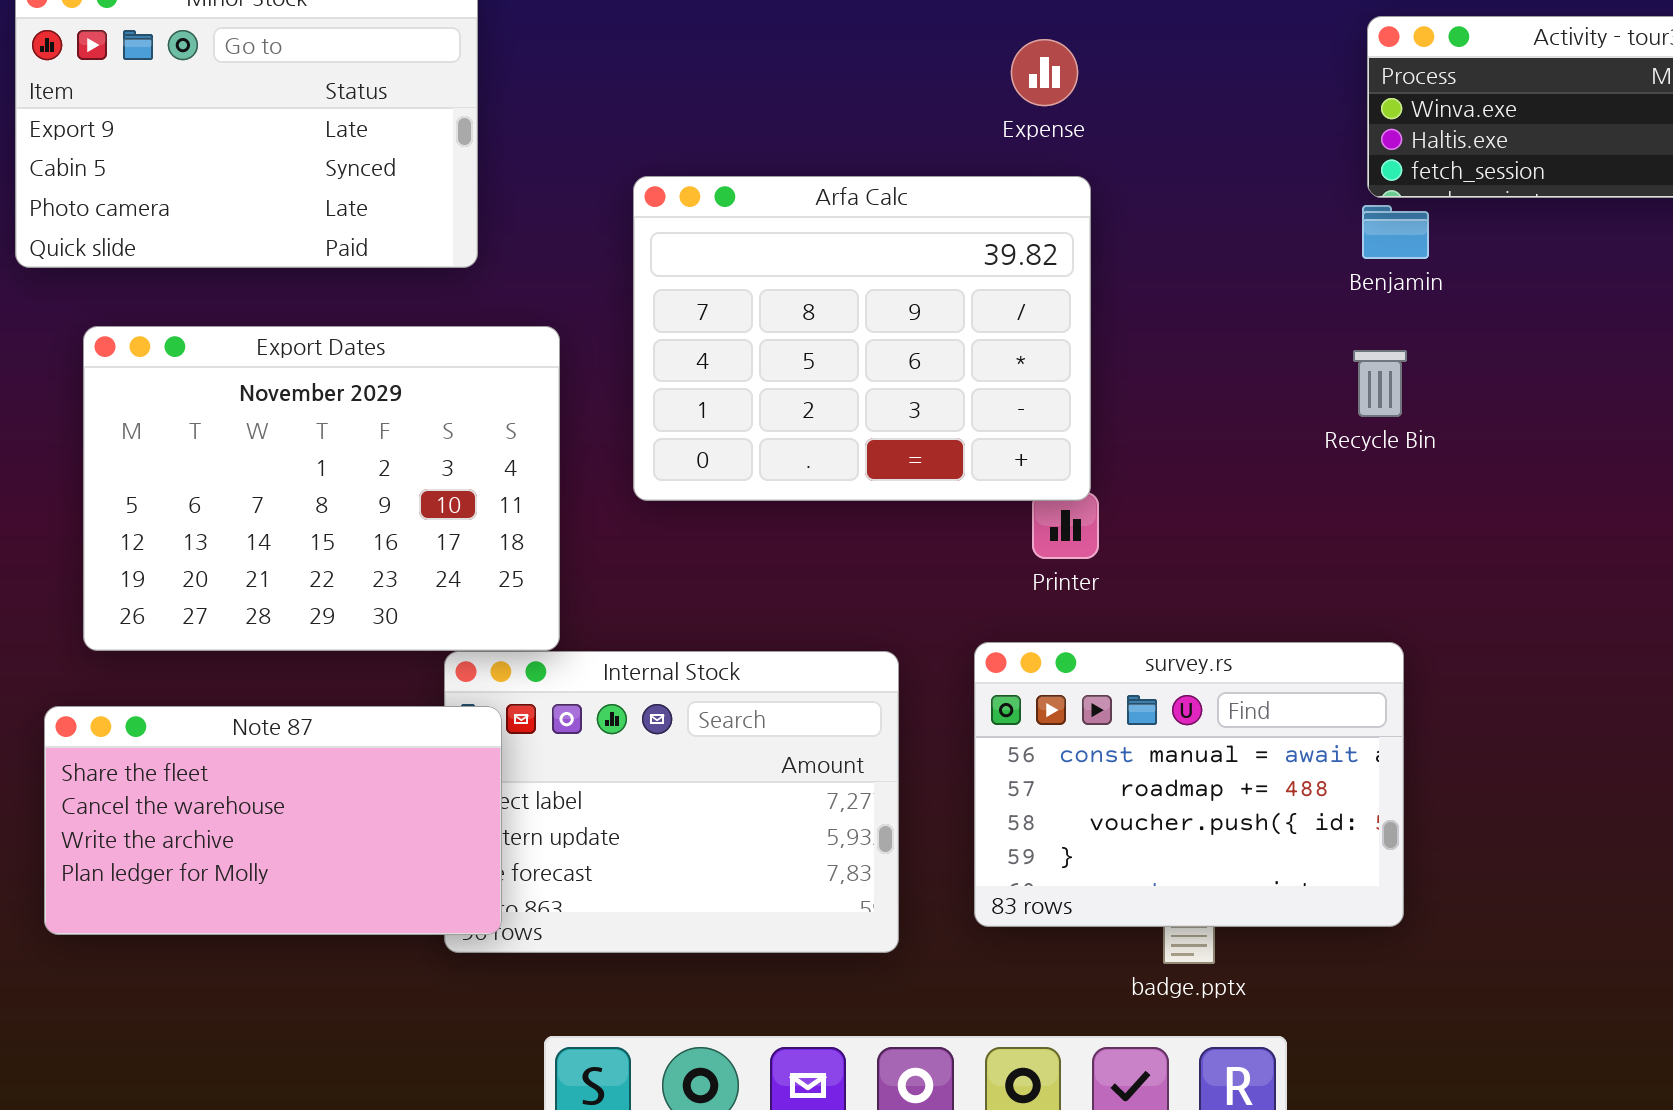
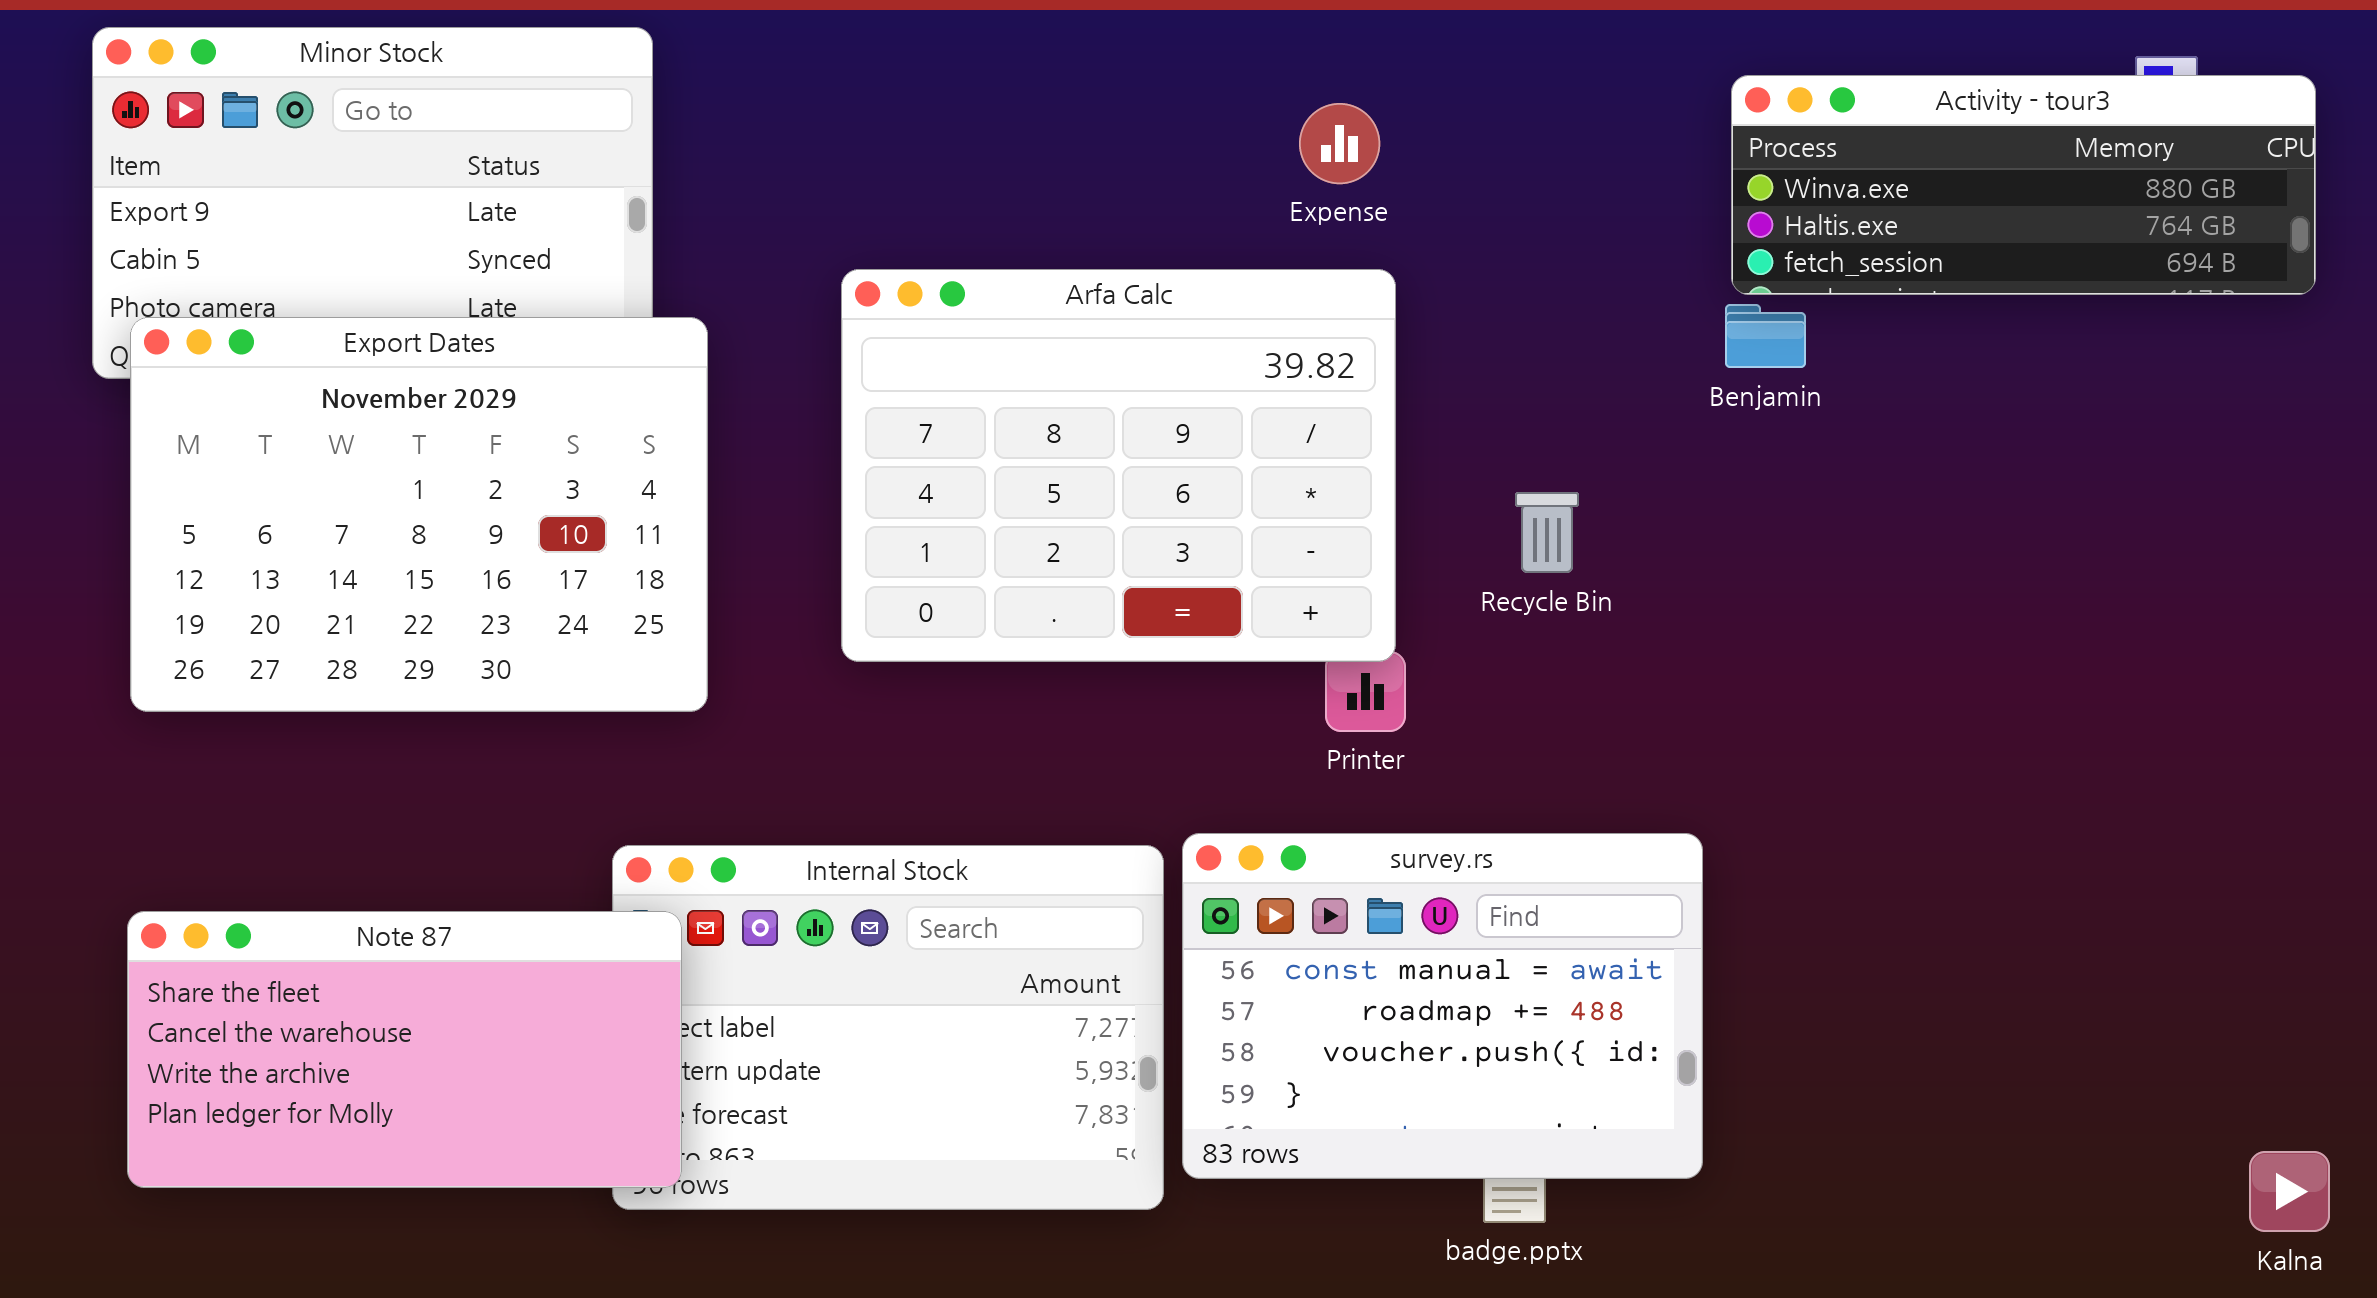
Export Dates: [83,326,560,651] -> [130,317,708,712], moved
Recycle Bin: [1353,350,1407,417] -> [1515,492,1579,573], moved
survey.rs: [974,642,1404,927] -> [1182,833,1703,1179], moved

